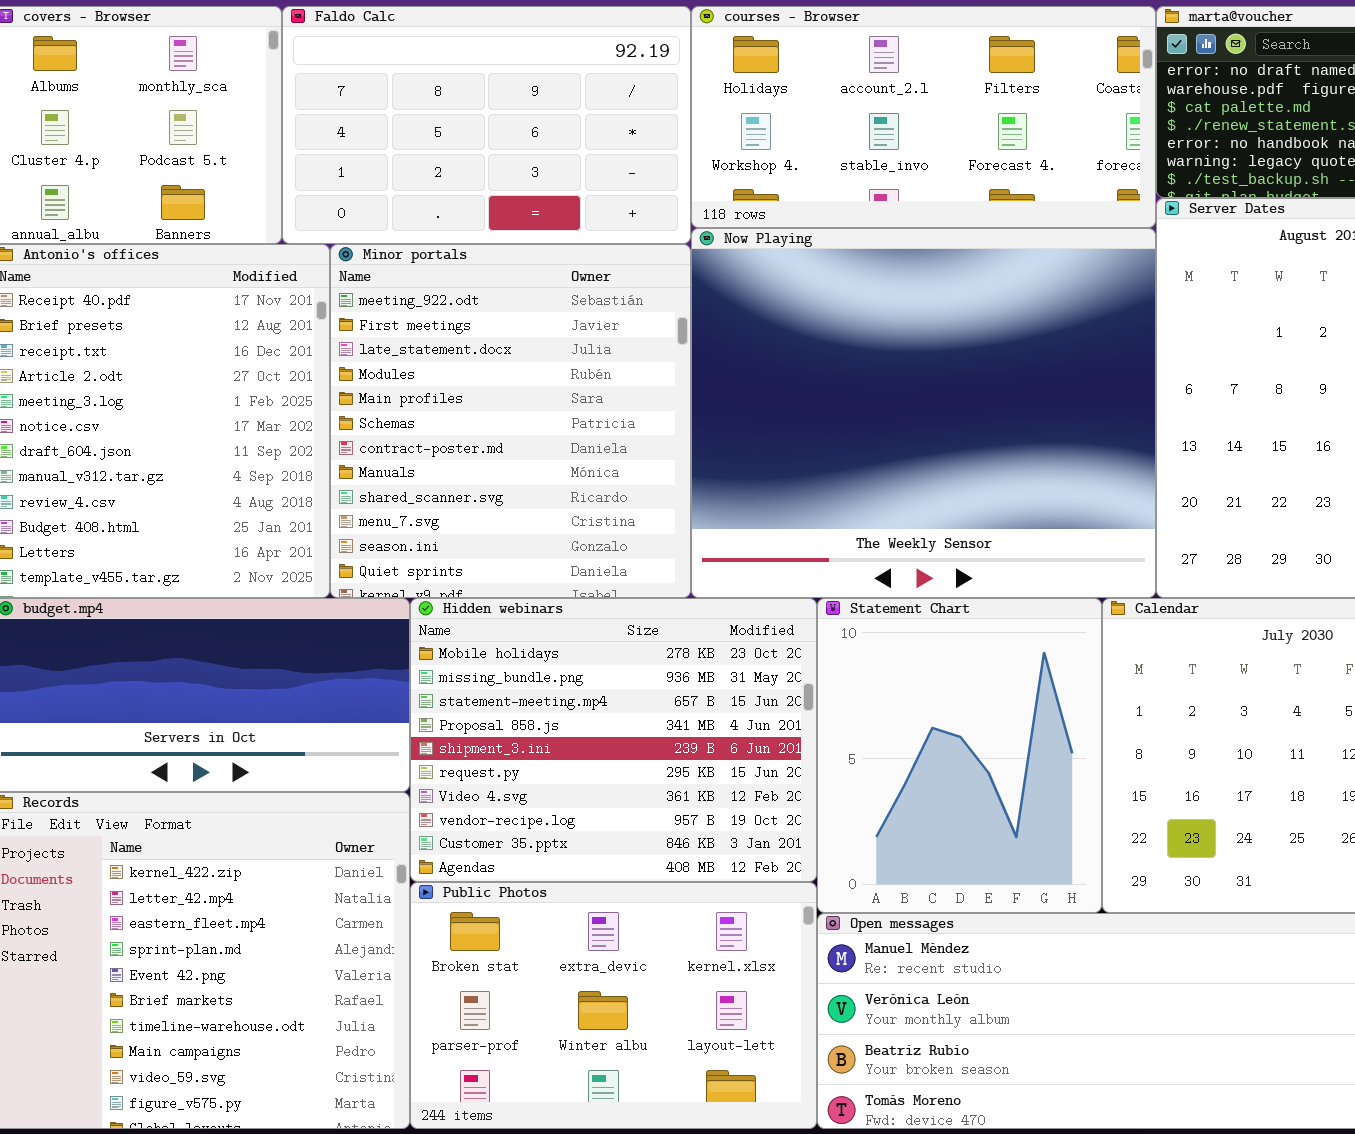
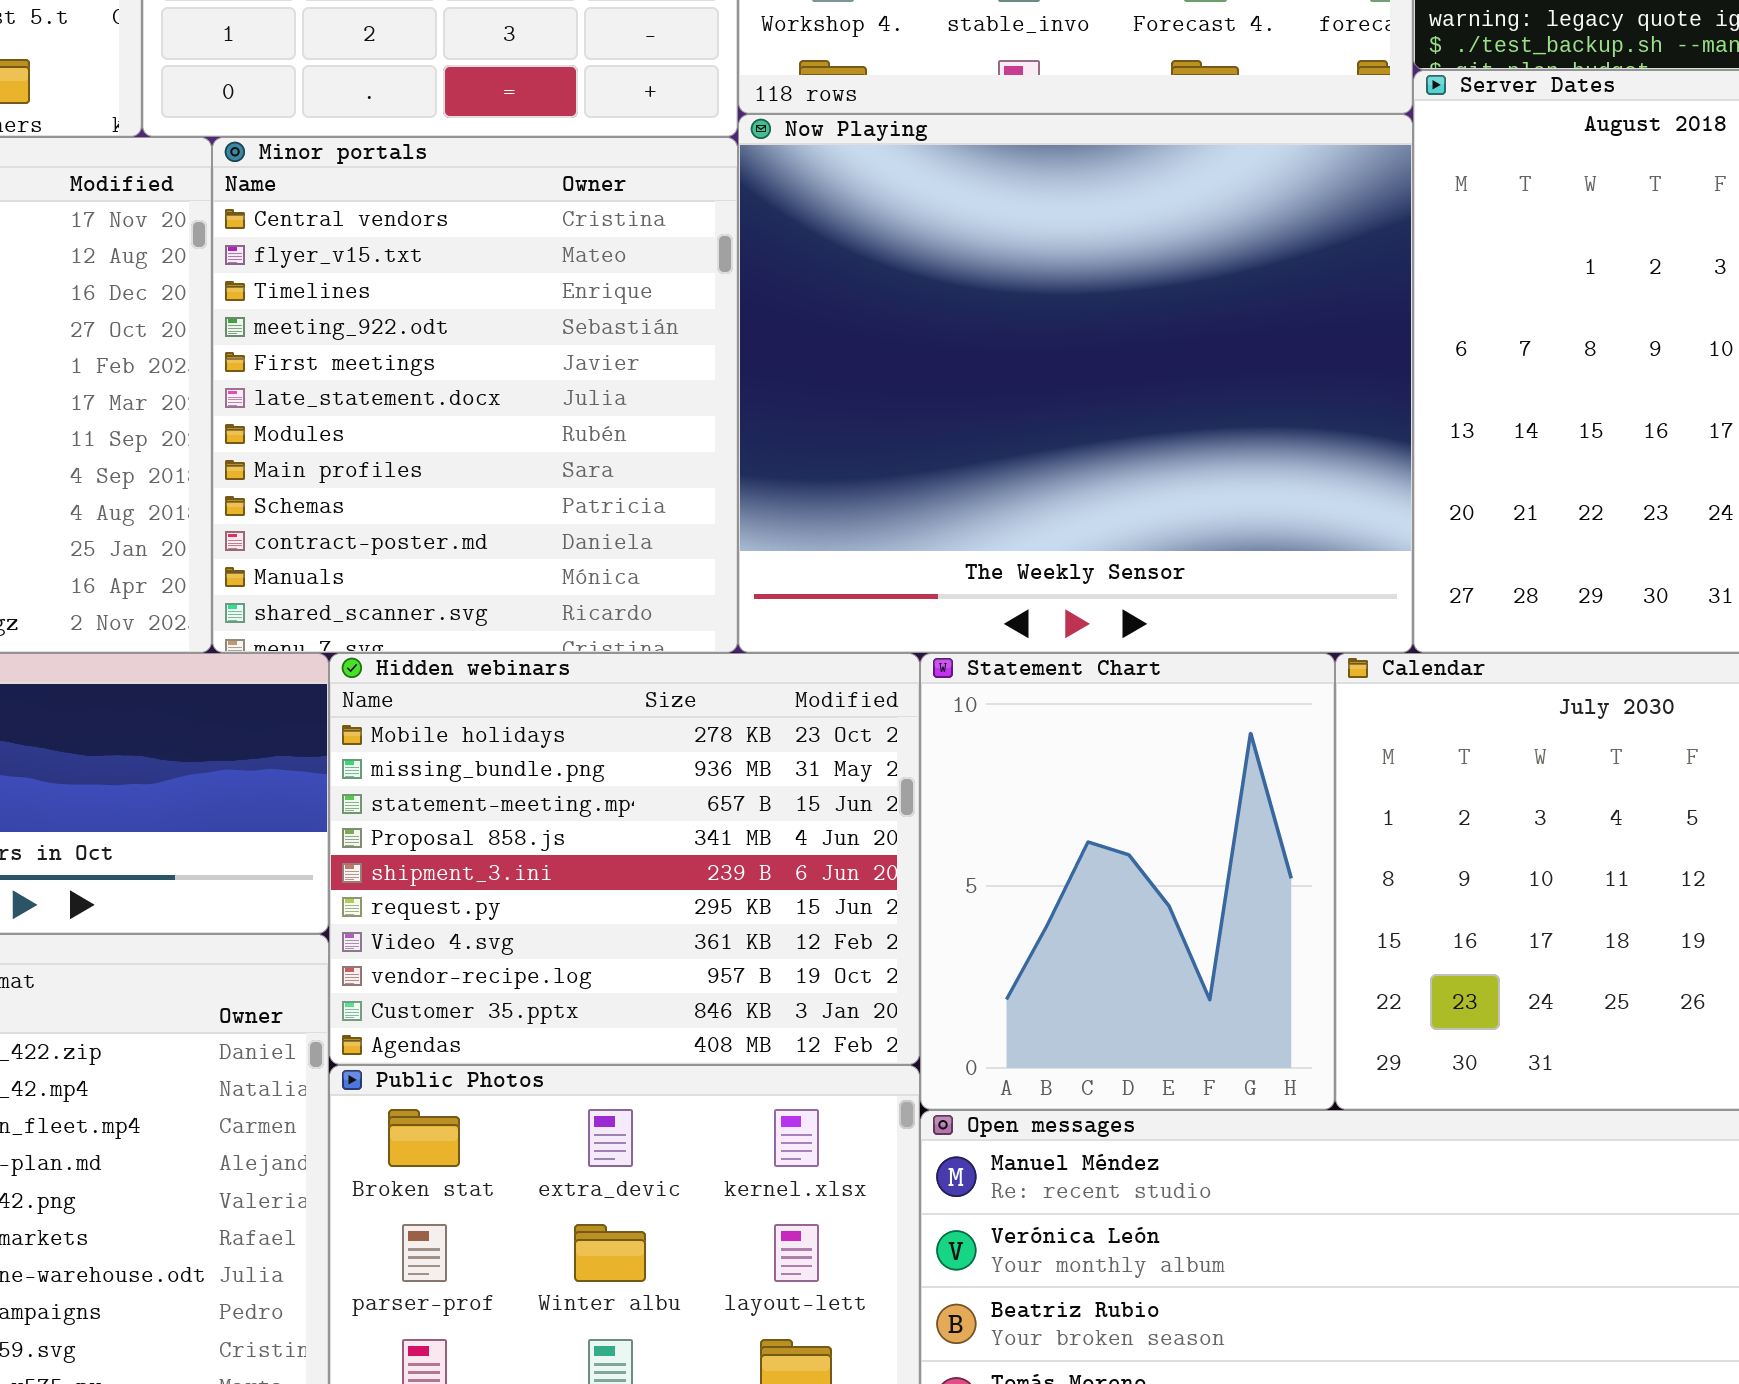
Minor portals: [330,244,691,598] -> [212,137,738,653], scrolled up 3 rows

